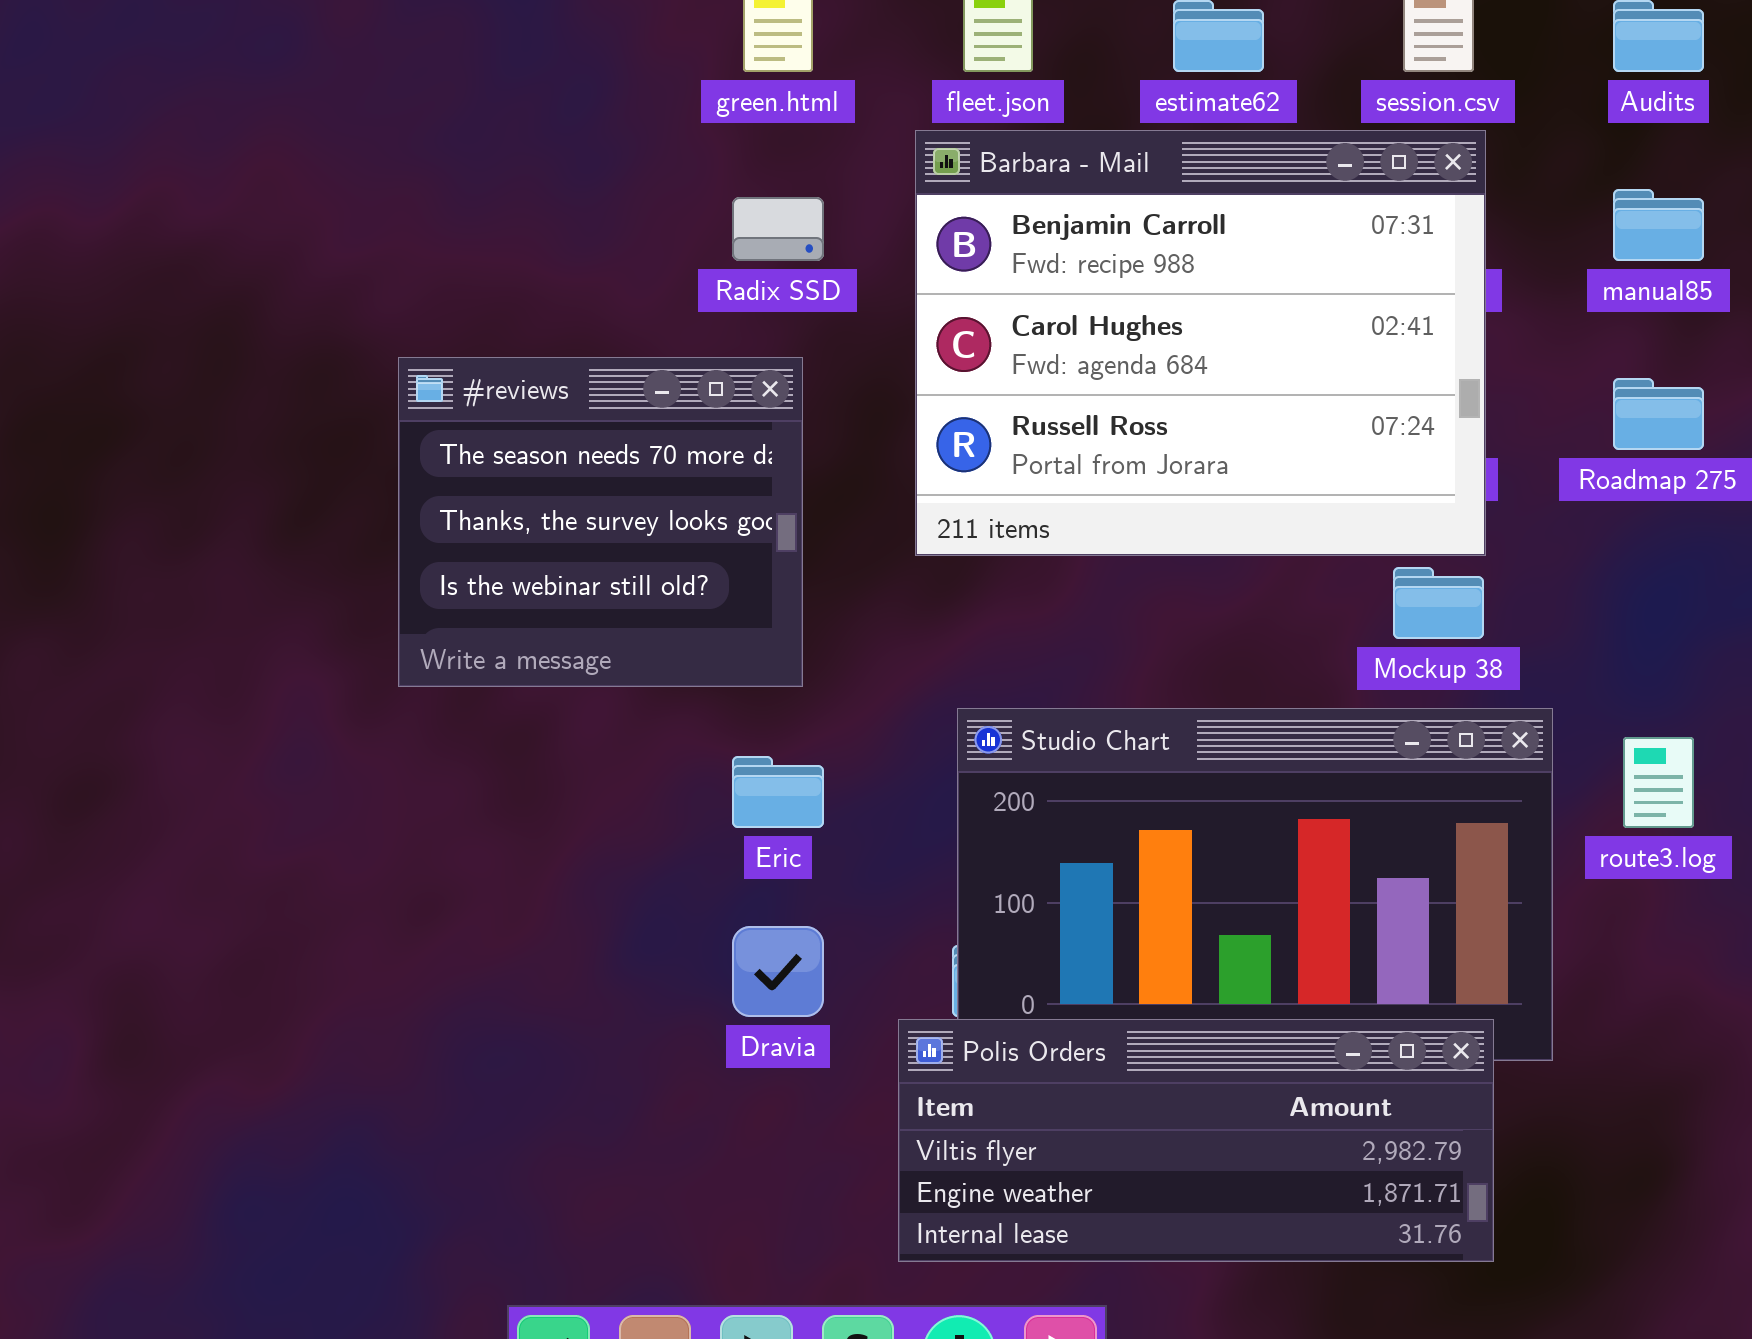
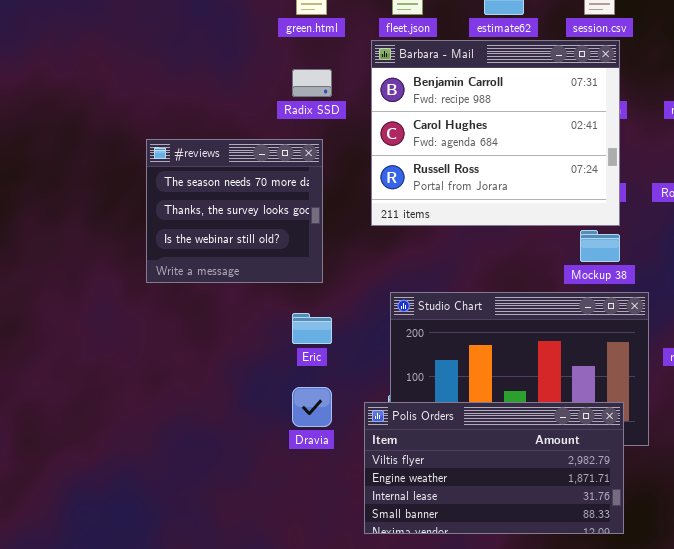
Polis Orders: [898,1019,1494,1262] -> [364,402,624,534], resized

